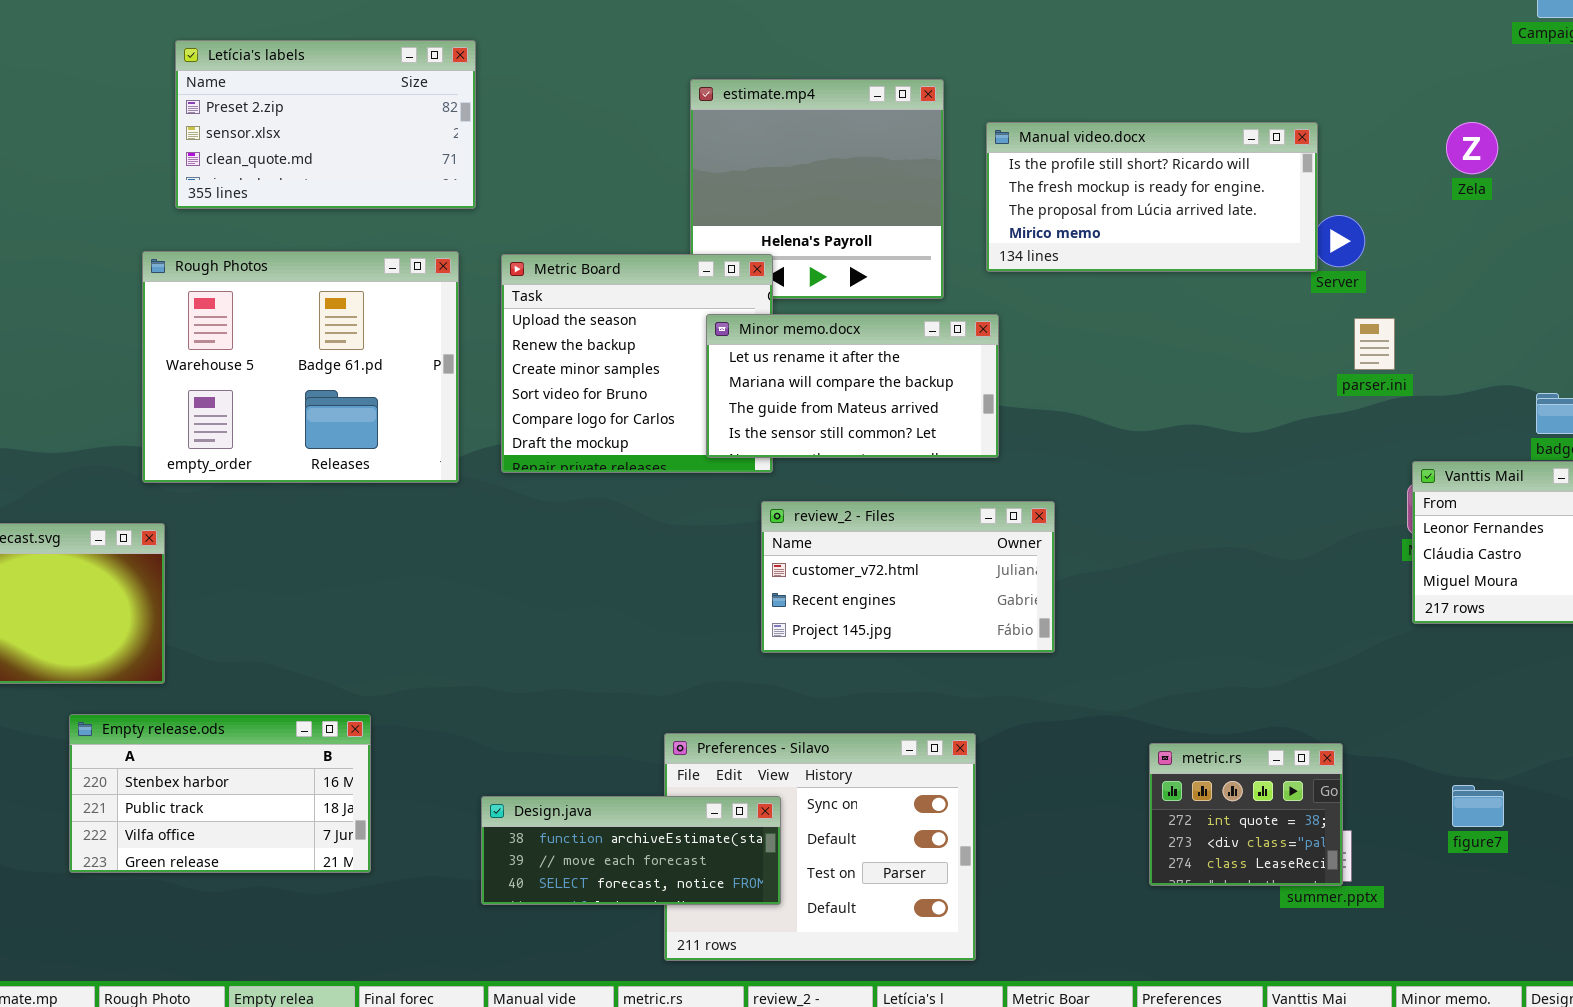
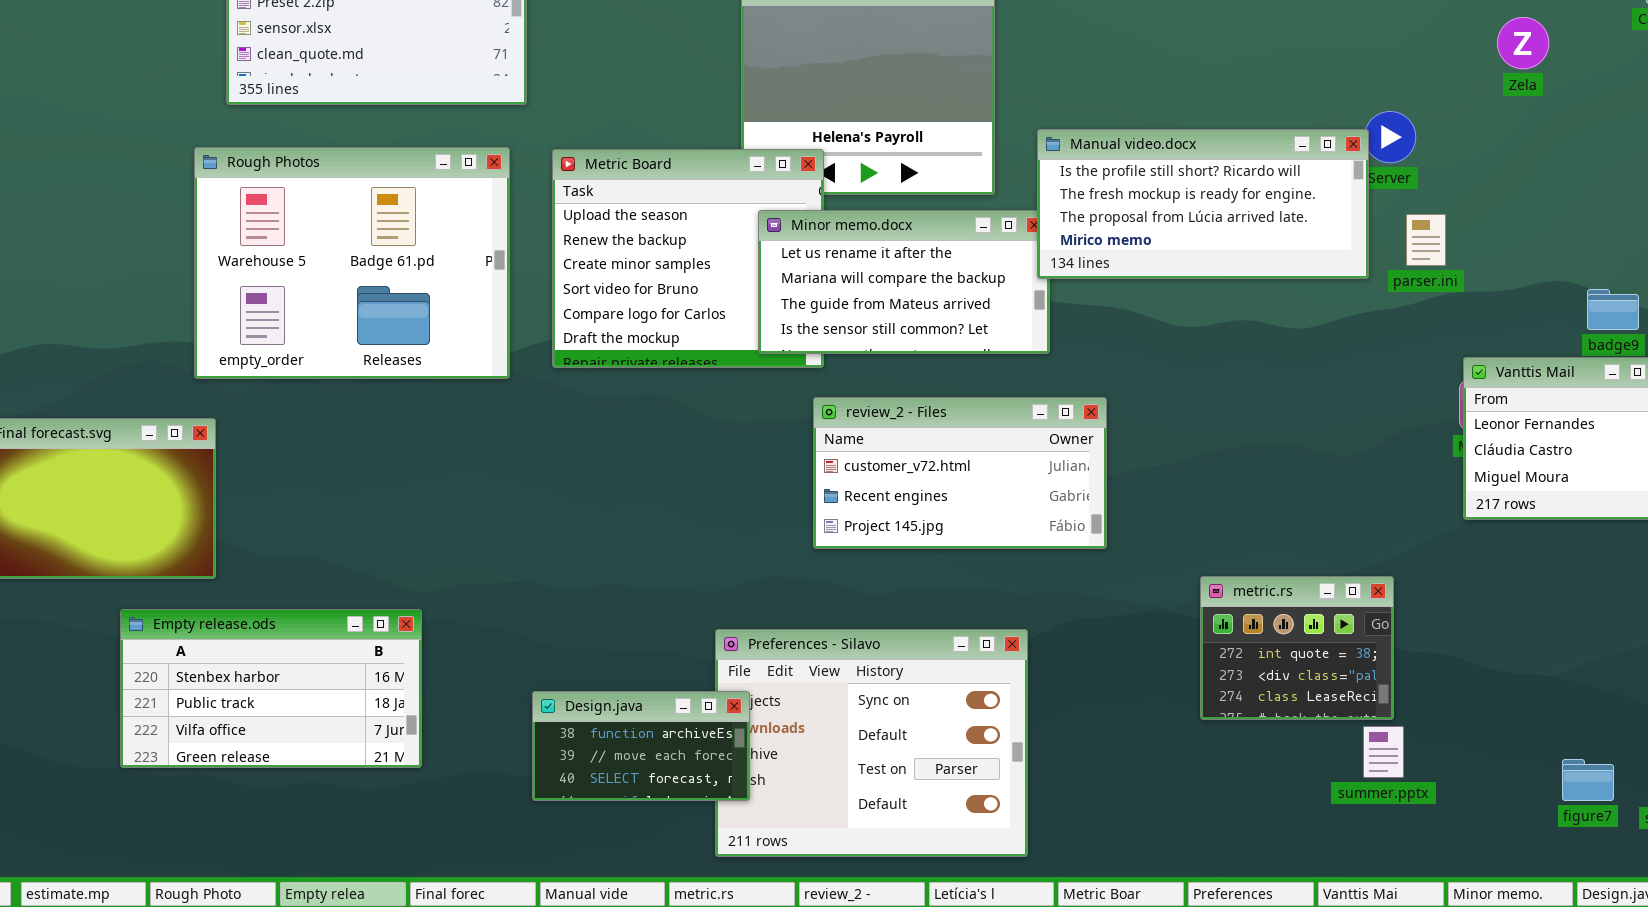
Manual video.docx: [986,122,1318,272] -> [1037,129,1369,279], moved
metric.rs: [1149,743,1343,886] -> [1200,576,1394,720], moved
figure7: [1452,785,1504,827] -> [1562,759,1614,801], moved
Design.java: [481,796,781,905] -> [532,691,750,801], resized

